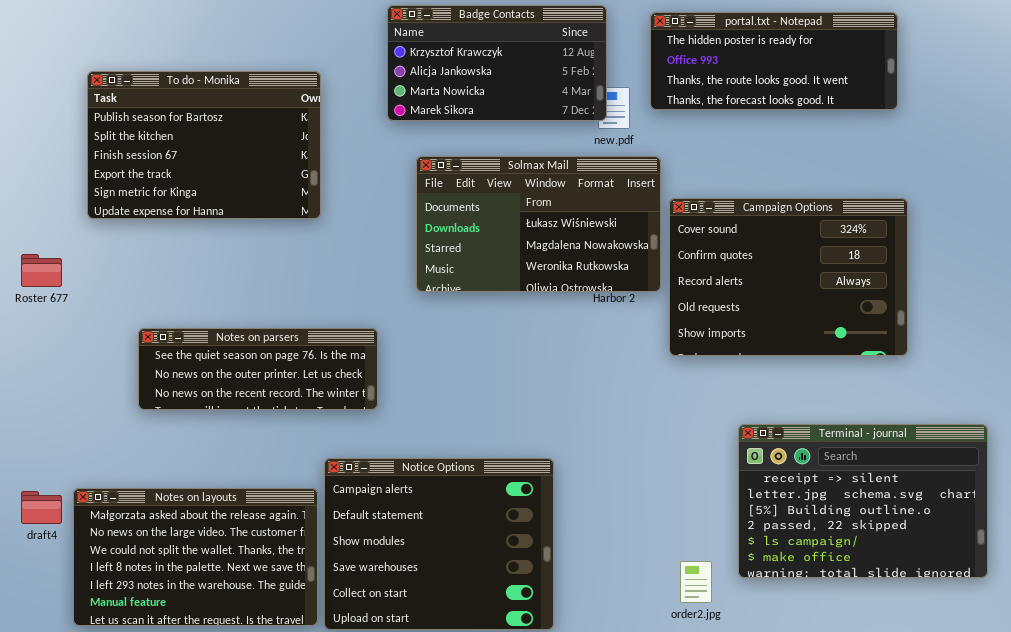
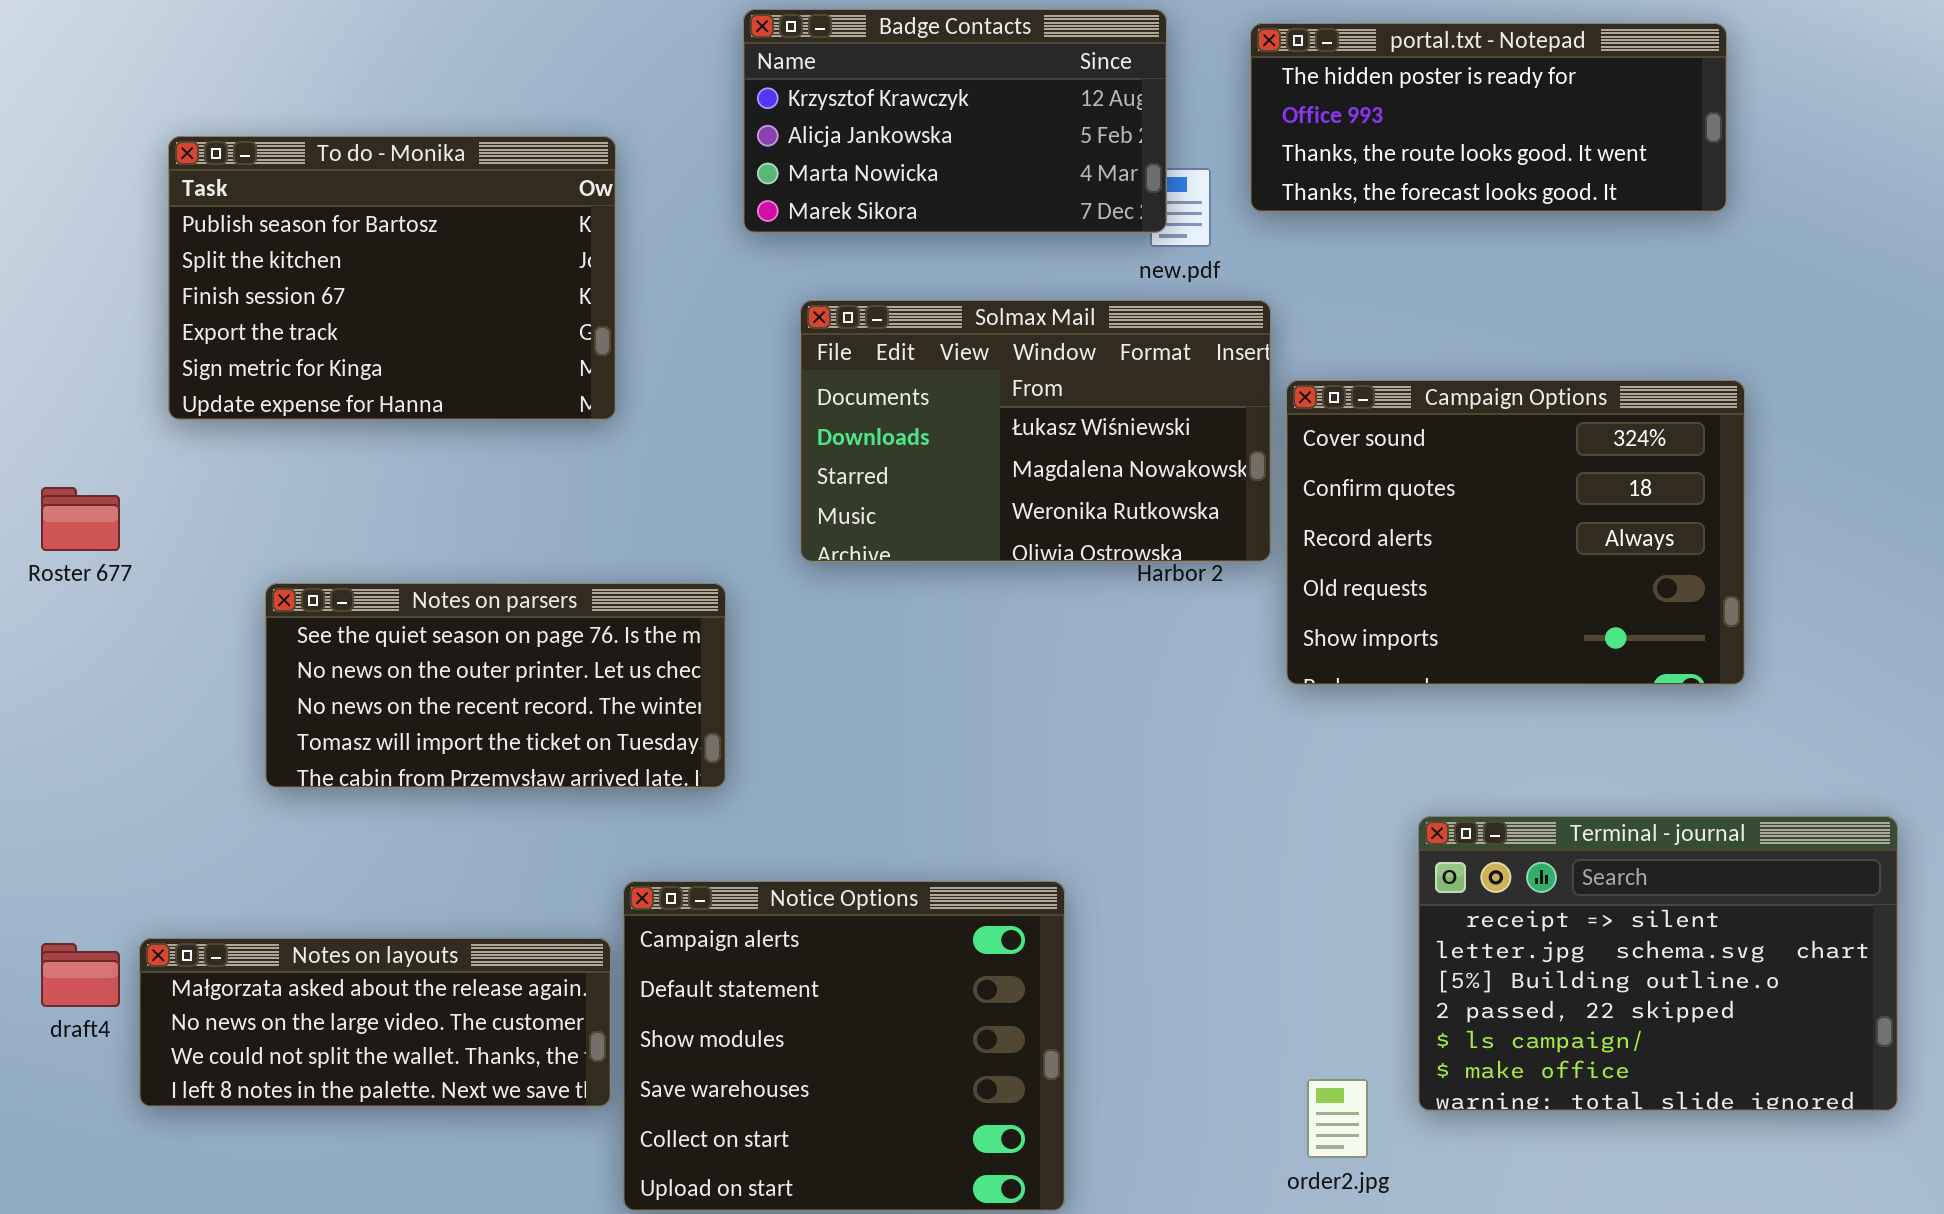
Notes on parsers: [138,328,378,410] -> [265,583,726,788], resized
Notes on layouts: [73,488,318,626] -> [139,938,611,1107], resized

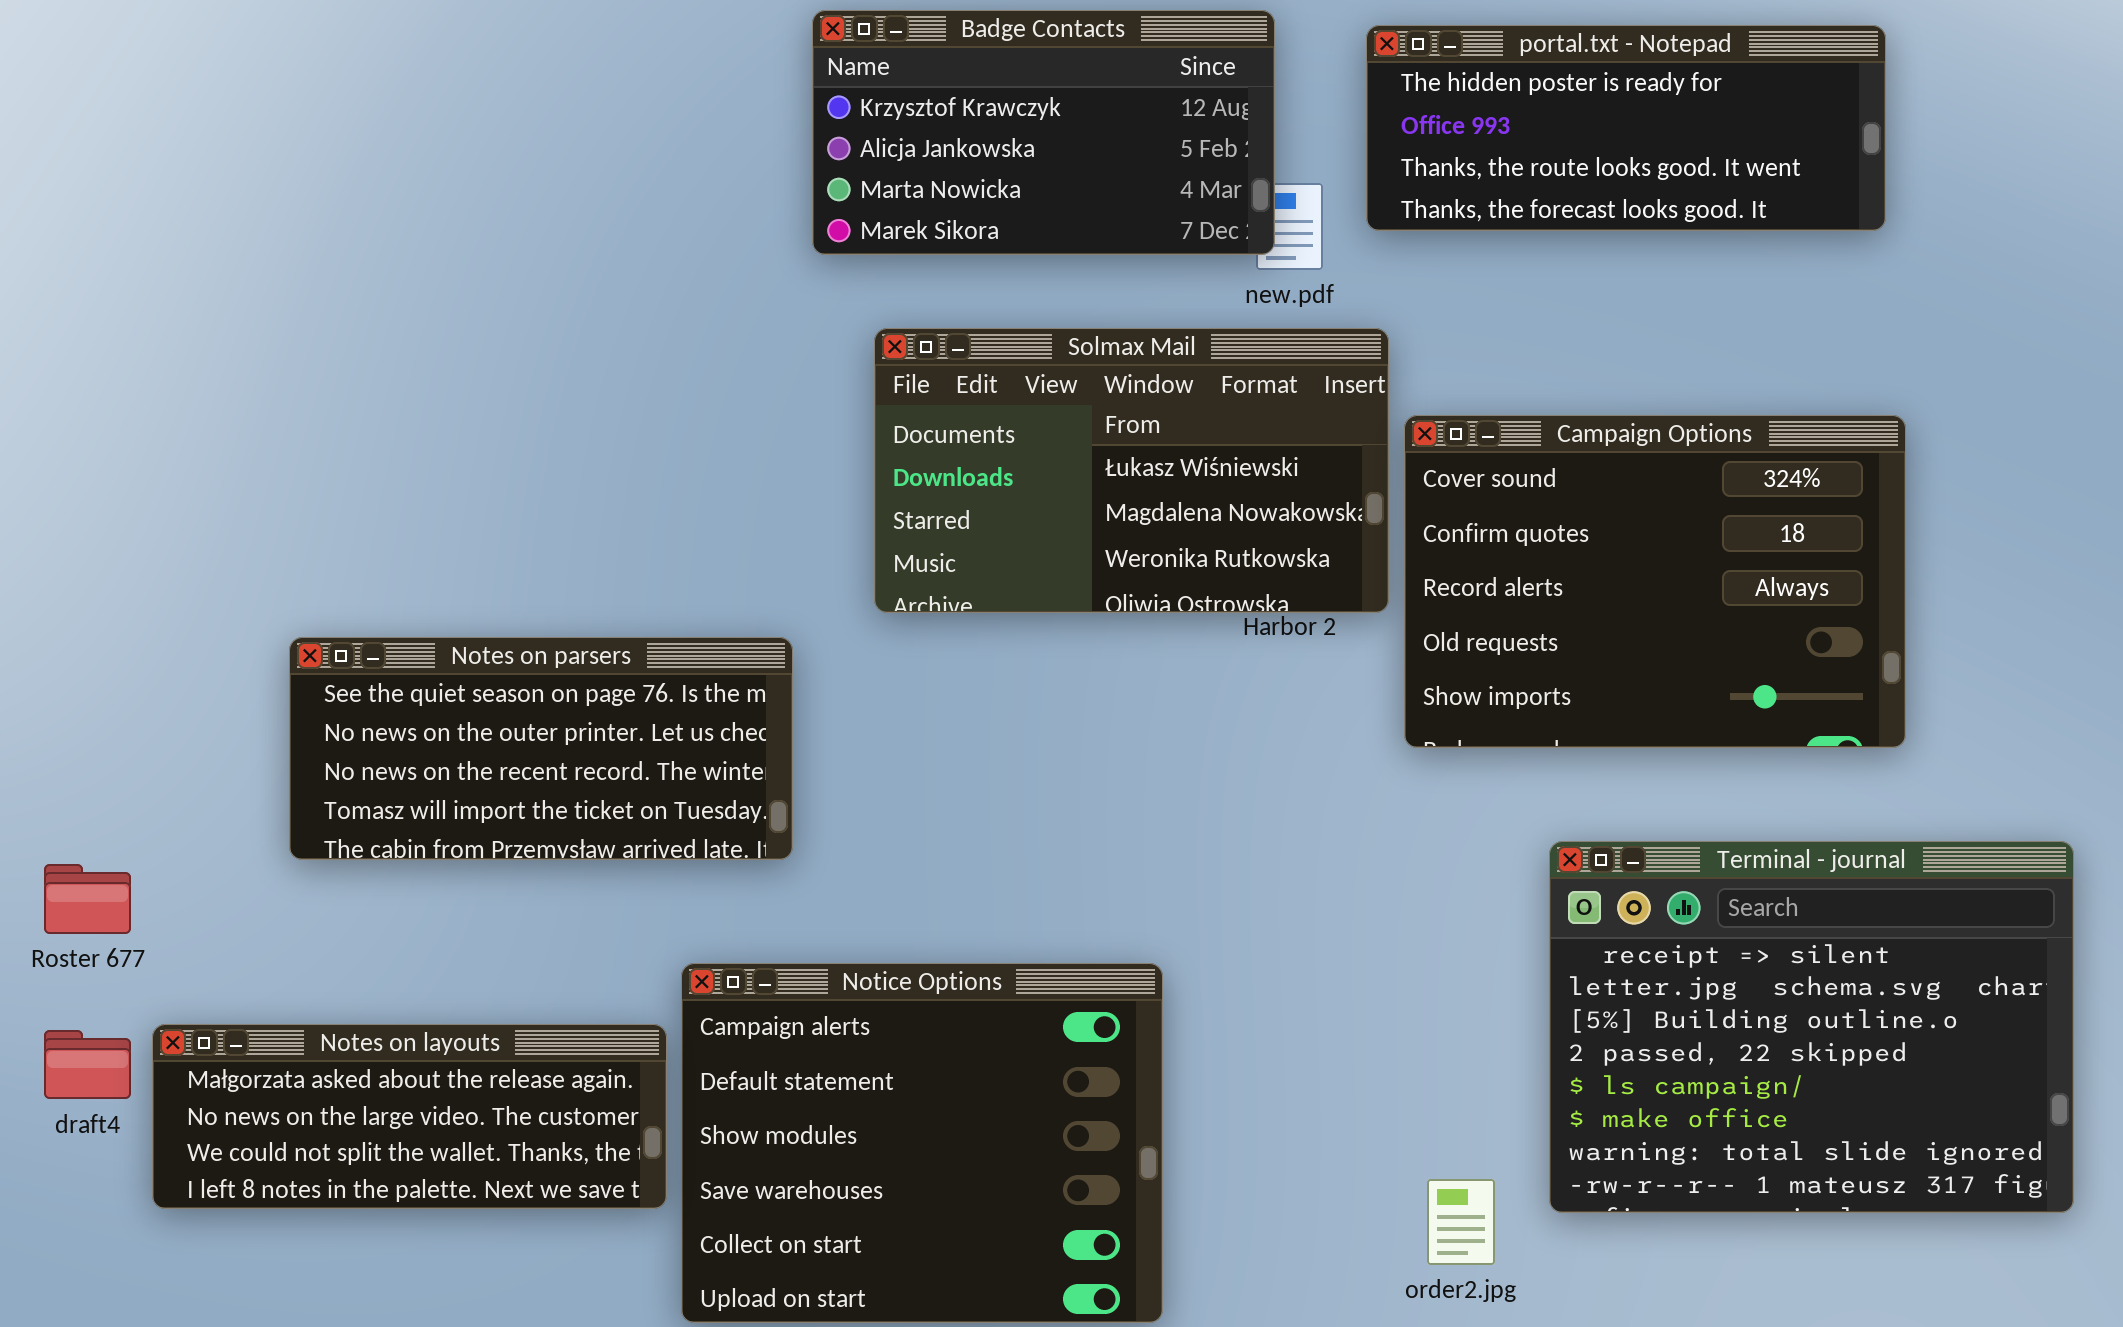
To do - Monika: [168,136,616,420] -> none, closed
Roster 677: [41,487,120,551] -> [44,864,131,934], moved
Terminal - journal: [1418,816,1898,1111] -> [1549,841,2074,1213], resized

